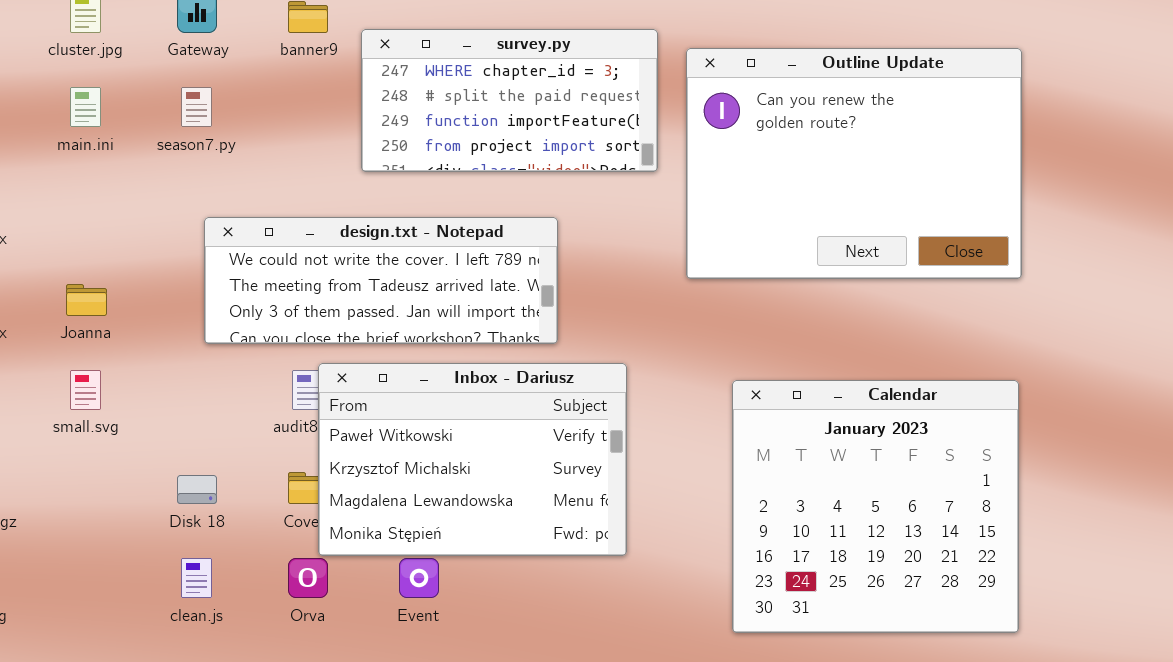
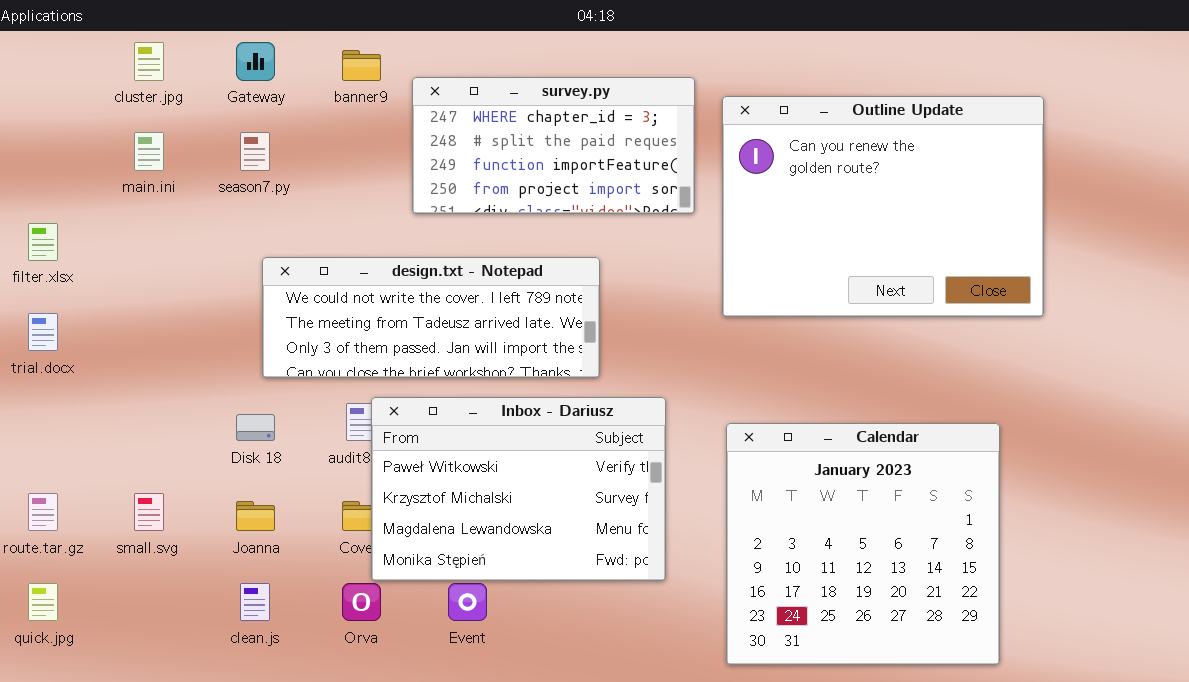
Joanna: [66,284,107,316] -> [236,501,275,531], moved
small.svg: [70,370,101,410] -> [134,493,164,531], moved
Calendar: [732,380,1019,633] -> [726,423,1000,665], moved
Disk 18: [177,475,217,504] -> [236,414,275,441], moved

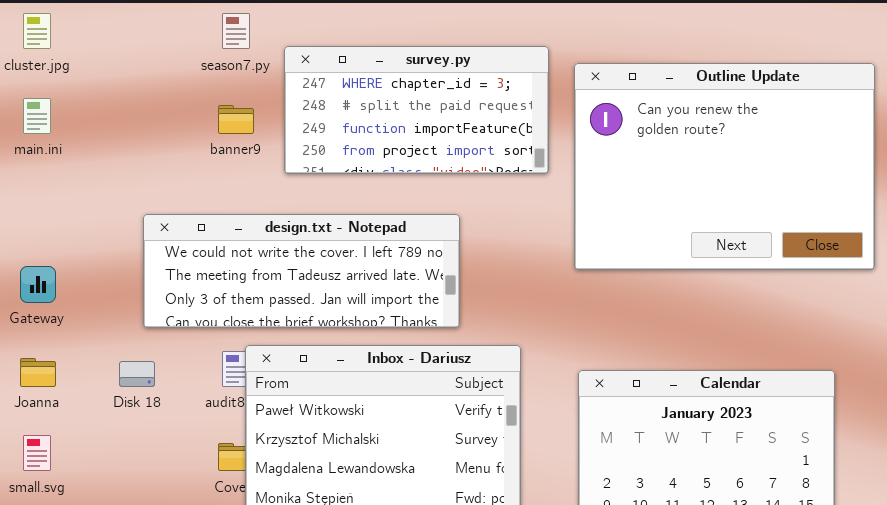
Gateway: [236,42,275,81] -> [20,266,56,303], moved
banner9: [342,50,381,81] -> [218,105,254,134], moved
season7.py: [240,132,270,171] -> [222,13,250,49], moved
Joanna: [236,501,275,531] -> [20,358,56,387], moved

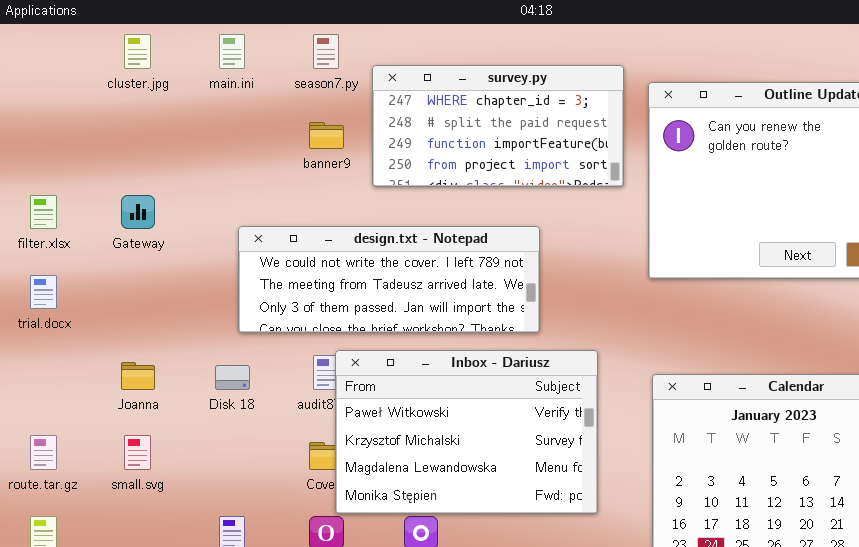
main.ini: [23,98,51,134] -> [219,34,245,69], moved
Gateway: [20,266,56,303] -> [121,195,155,229], moved

